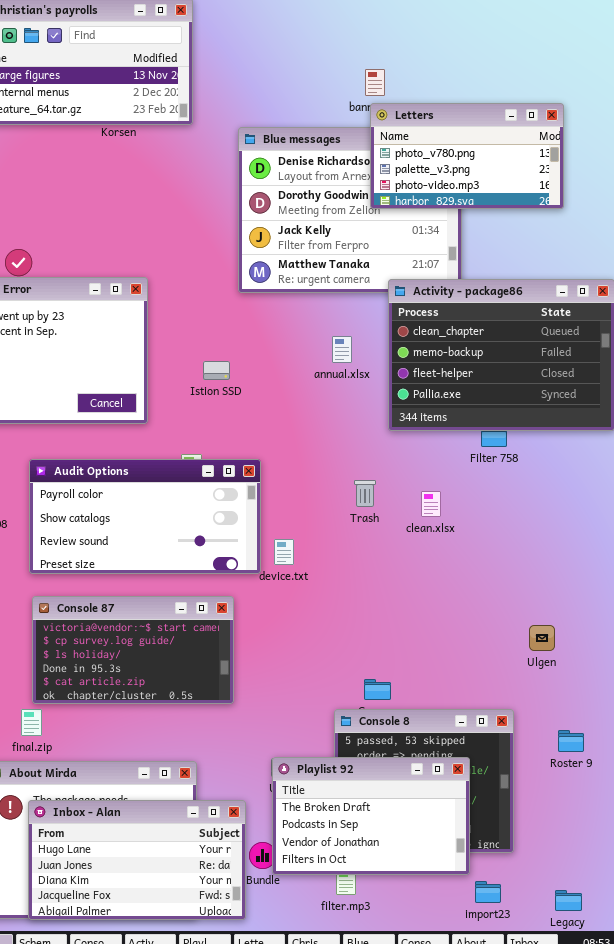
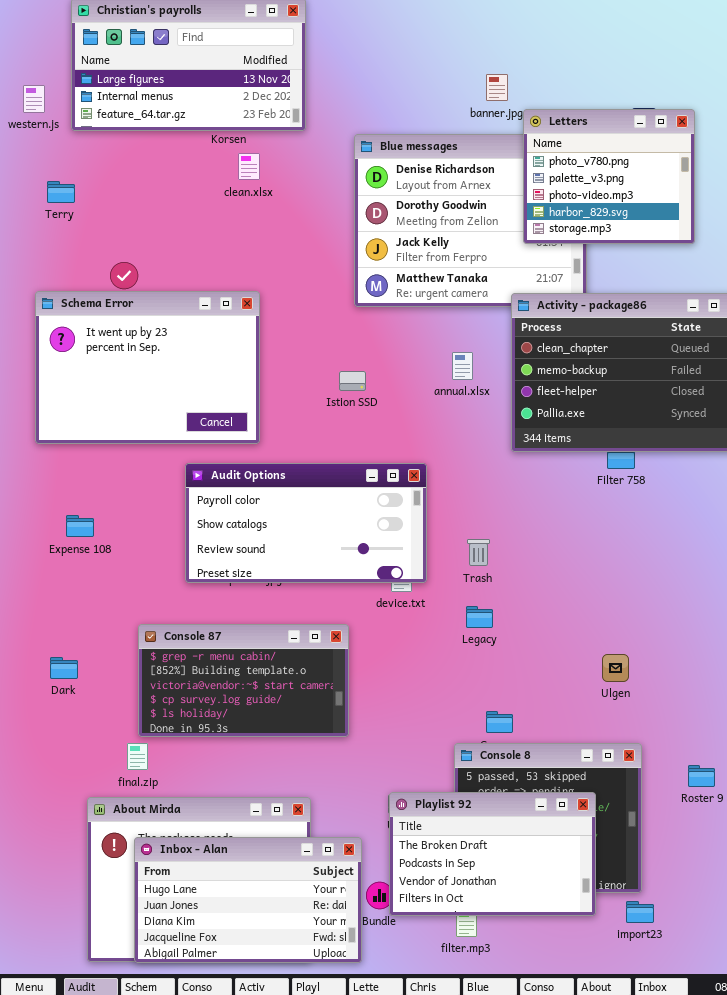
Letters: [370,103,564,209] -> [523,109,695,244], resized
Istion SSD: [203,361,230,380] -> [339,371,366,391], moved
Audit Options: [29,459,261,574] -> [185,463,427,583], moved
Trash: [354,480,376,507] -> [467,539,490,566], moved
clean.xlsx: [421,491,441,517] -> [238,153,260,180], moved
Console 87: [32,596,234,704] -> [138,624,349,737], scrolled up 2 rows
Ulgen: [529,625,555,651] -> [602,654,629,682], moved
import23: [475,881,501,903] -> [626,901,654,923], moved
Legacy: [555,890,582,911] -> [466,606,493,628], moved

